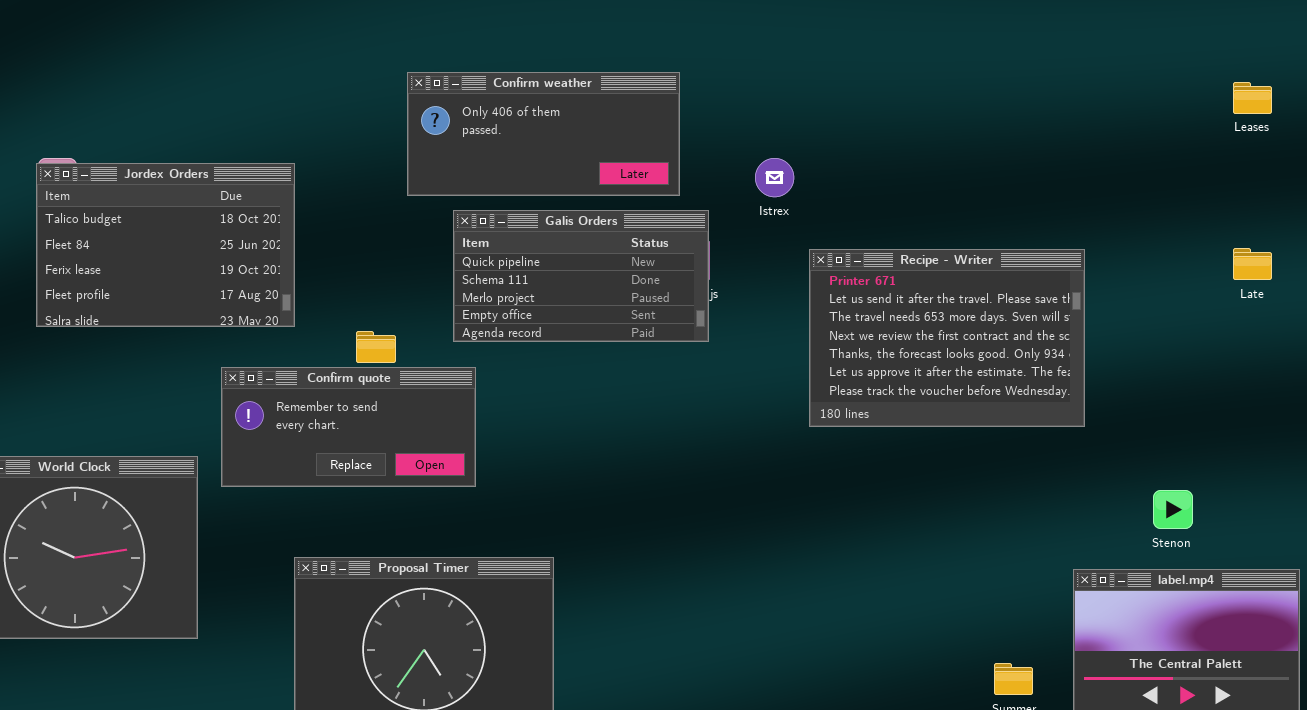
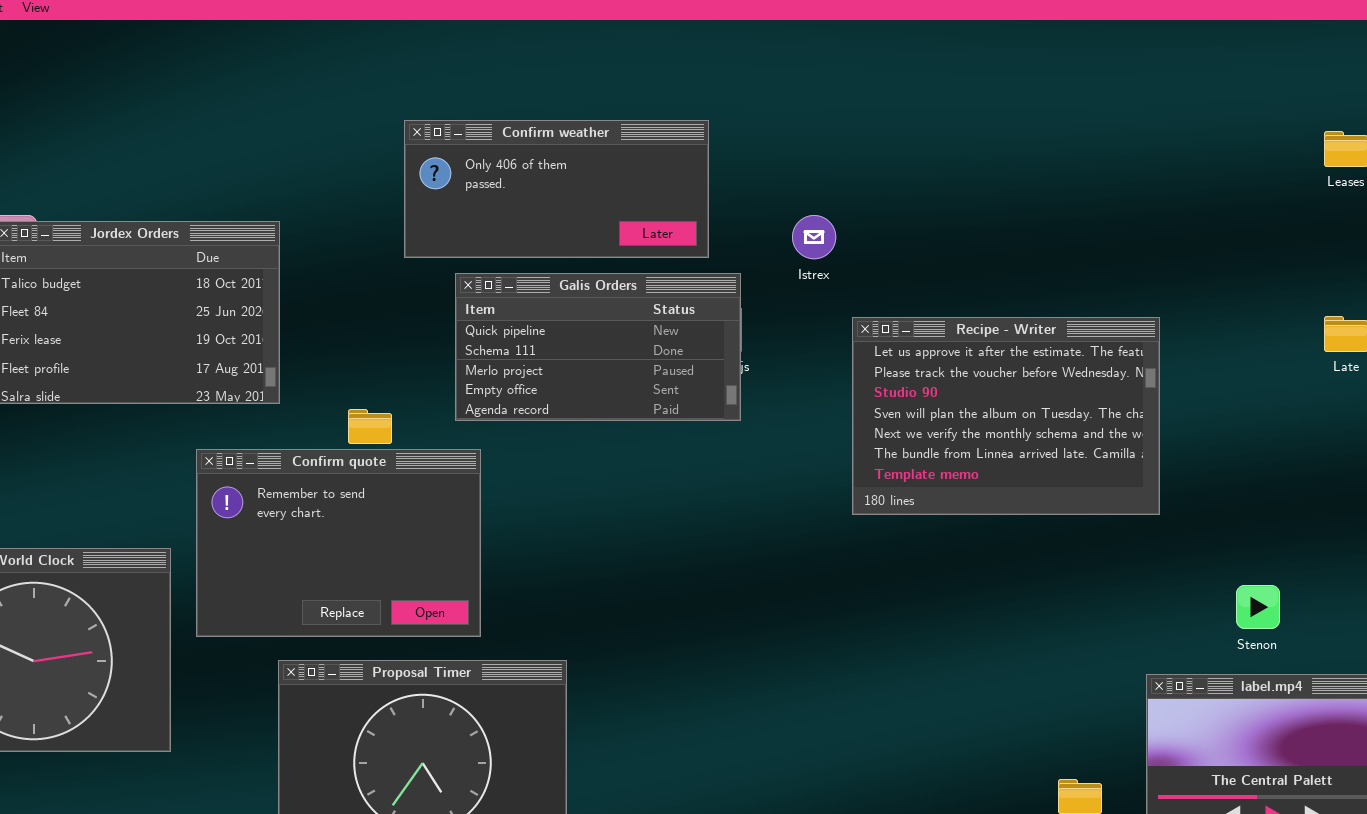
Recipe - Writer: [809,249,1085,427] -> [852,317,1160,515], scrolled down 5 rows
Confirm quote: [221,367,476,487] -> [196,449,481,637], resized

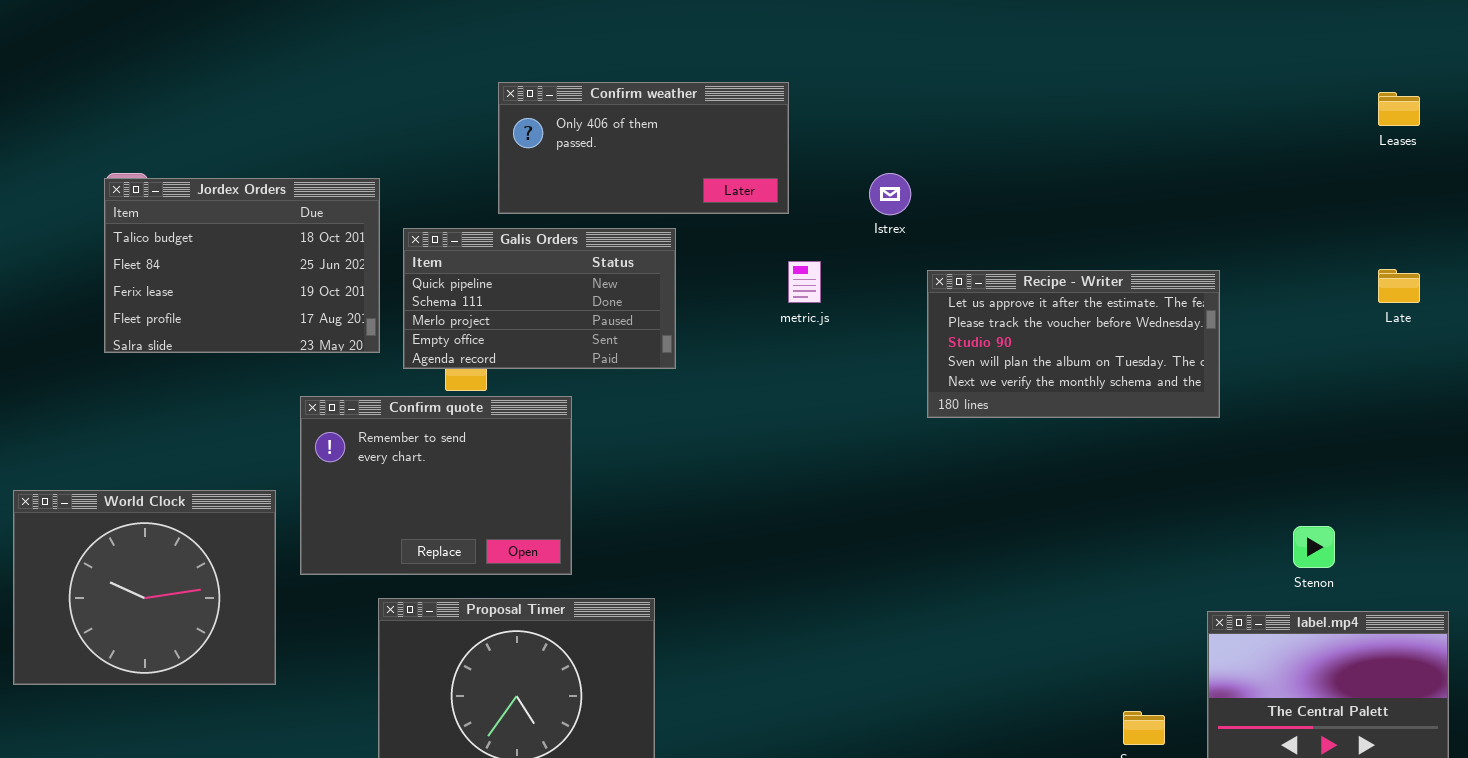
Galis Orders: [455,273,741,421] -> [403,228,676,369], moved
Recipe - Writer: [852,317,1160,515] -> [927,270,1220,418], resized

